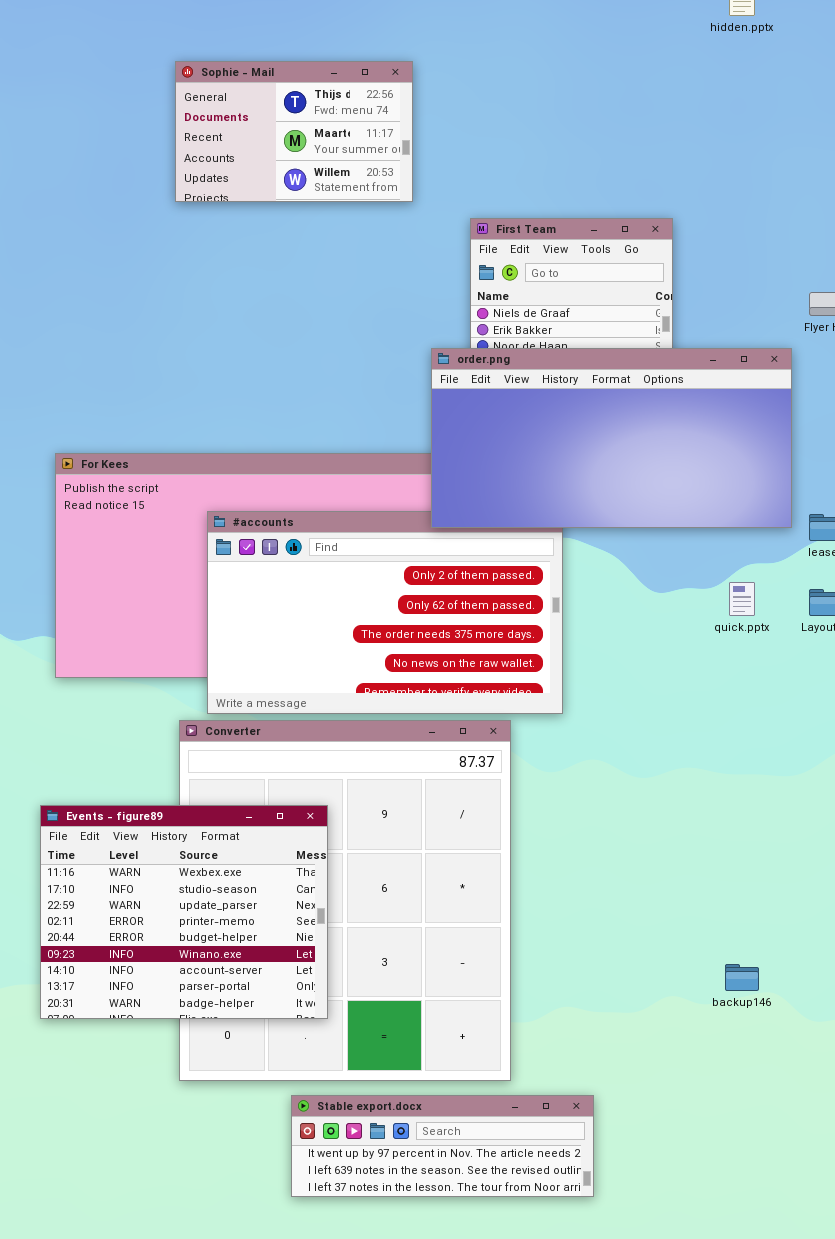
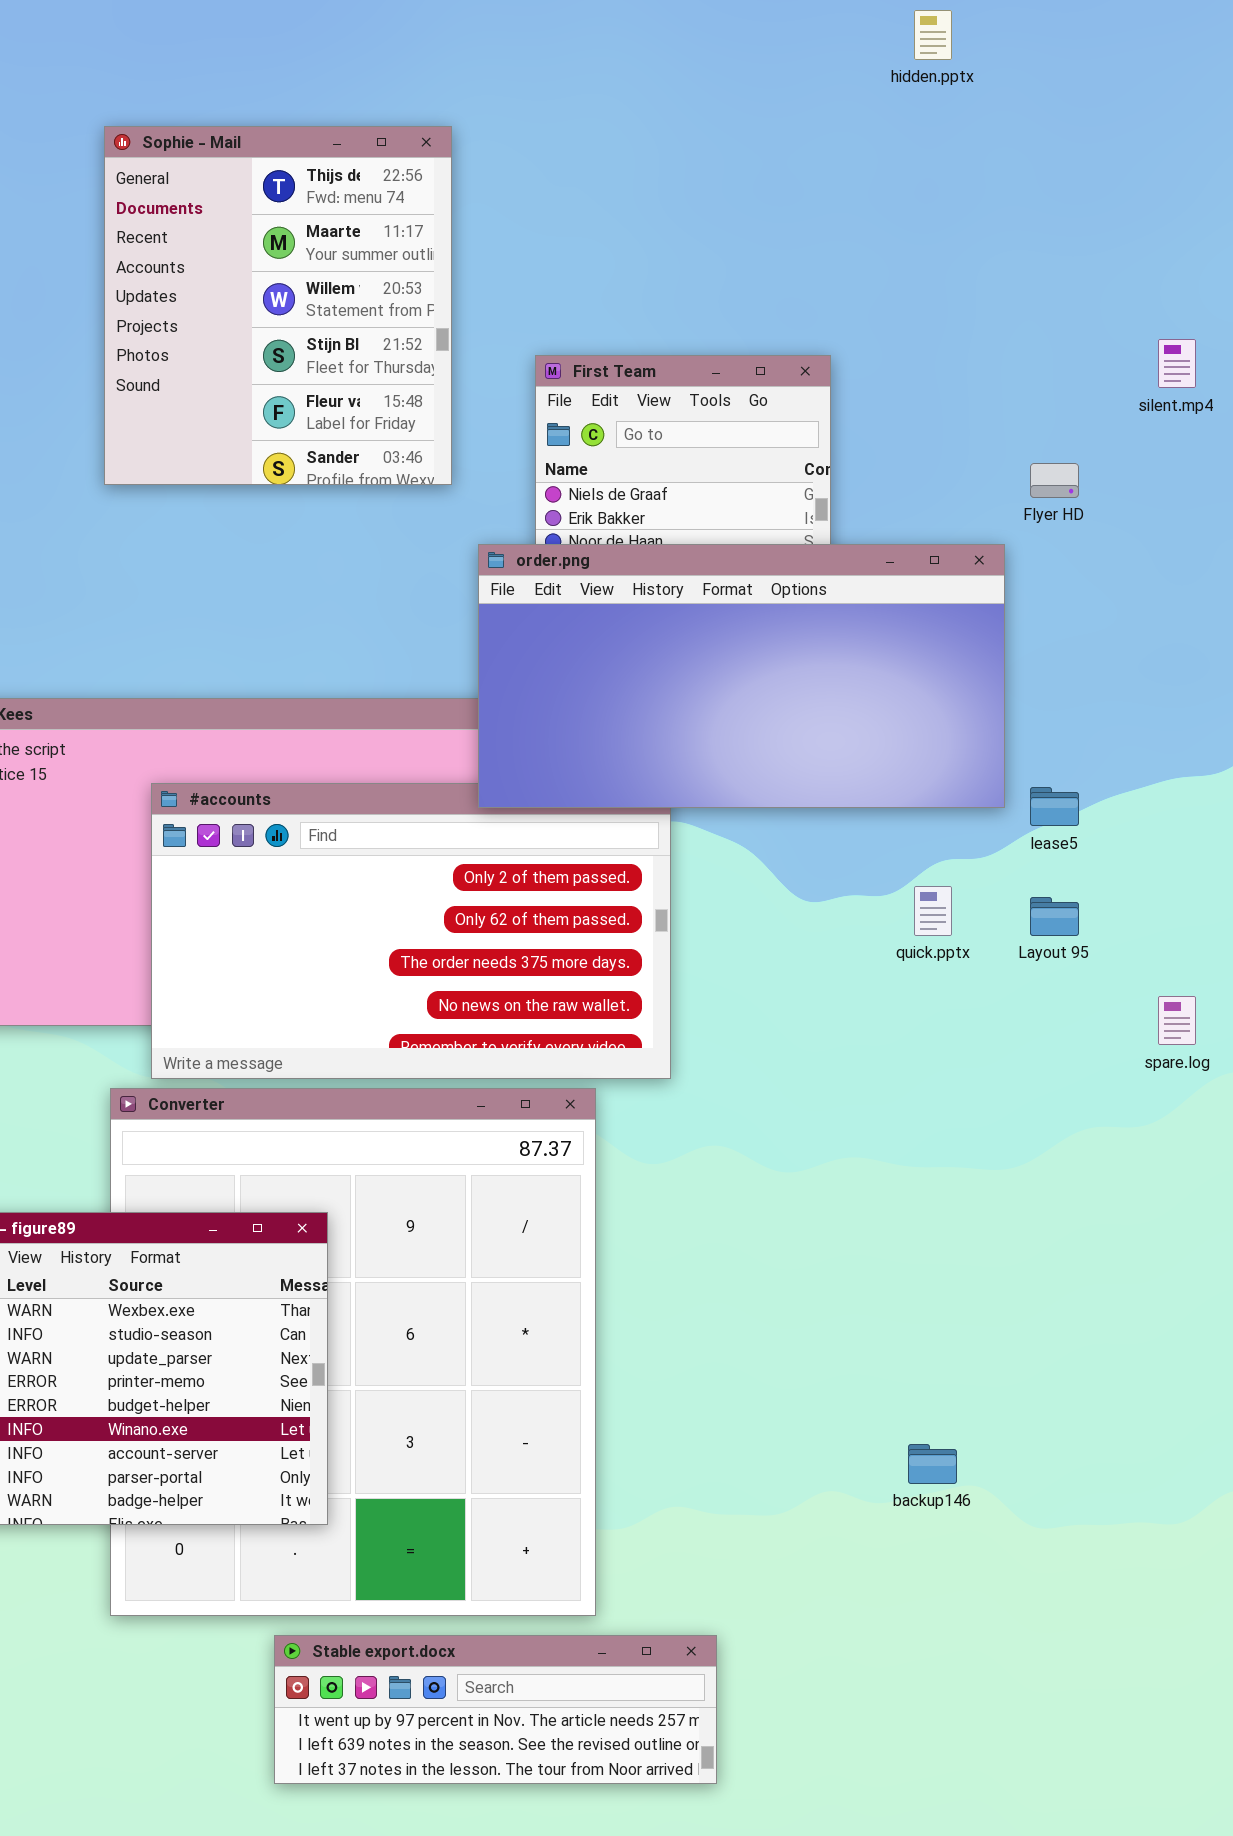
Sophie - Mail: [175,61,413,202] -> [104,126,452,485], resized

